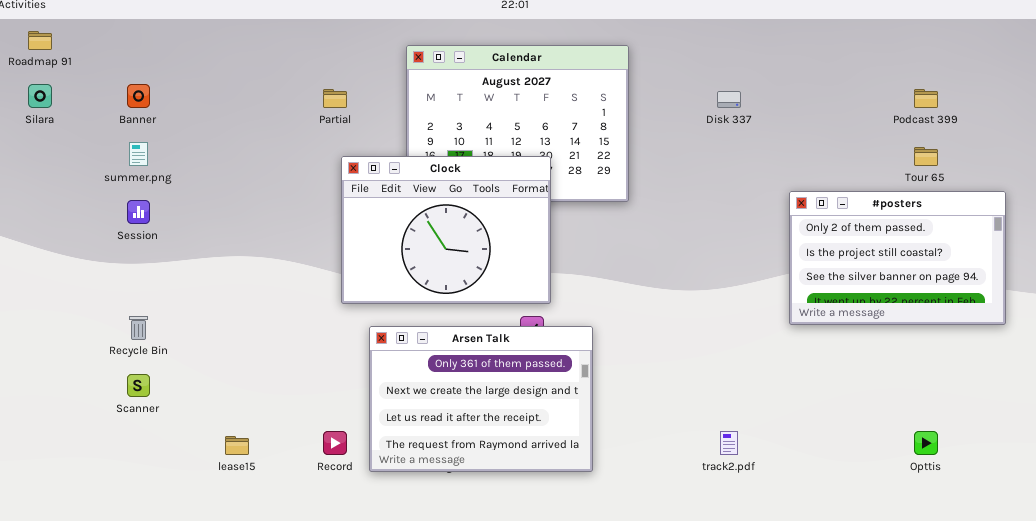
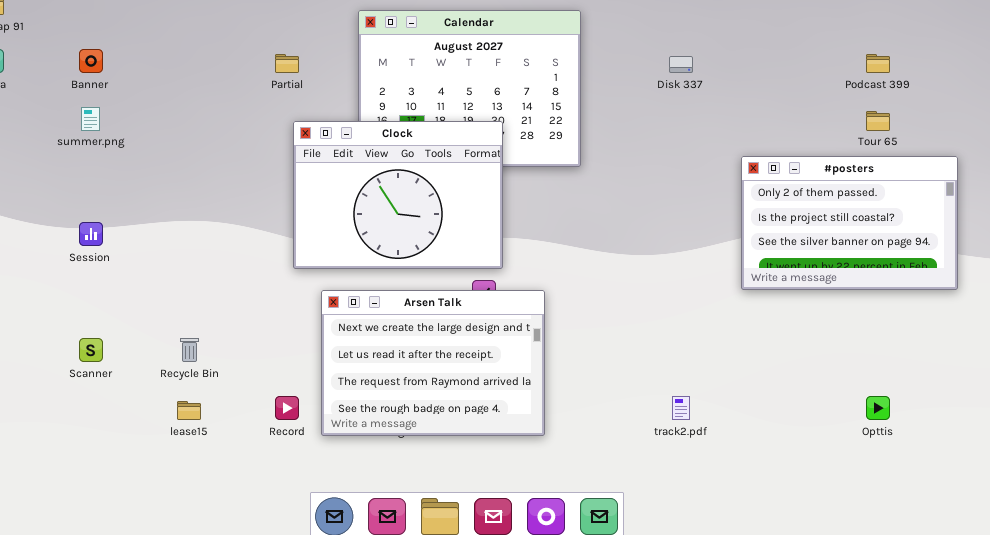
Session: [127,200,150,224] -> [79,222,103,246], moved
Recycle Bin: [129,316,148,340] -> [180,338,199,362], moved
Arsen Talk: [369,326,593,472] -> [321,290,545,436], scrolled down 1 row

